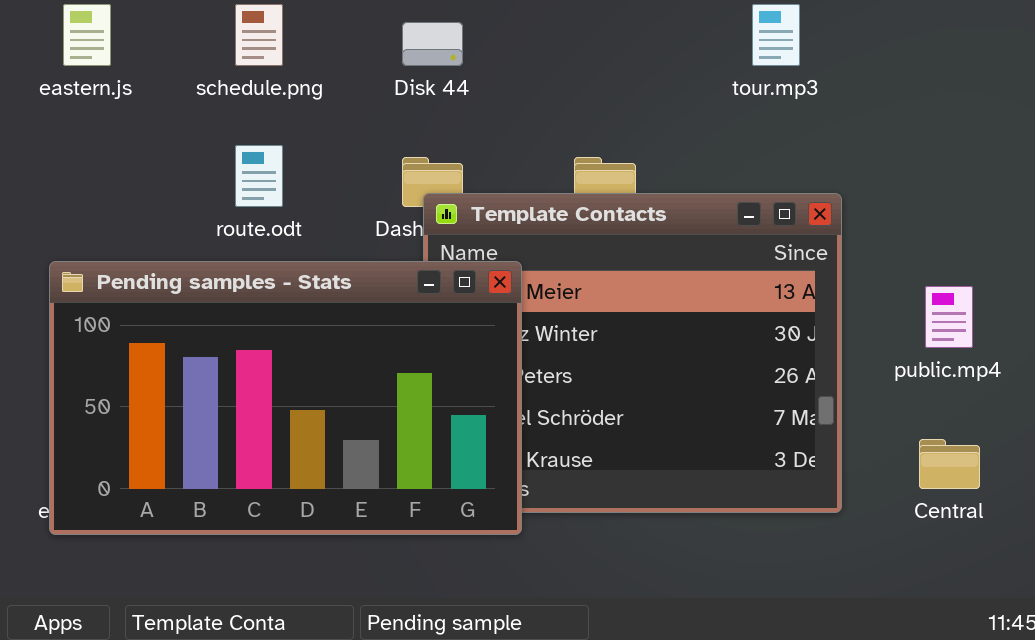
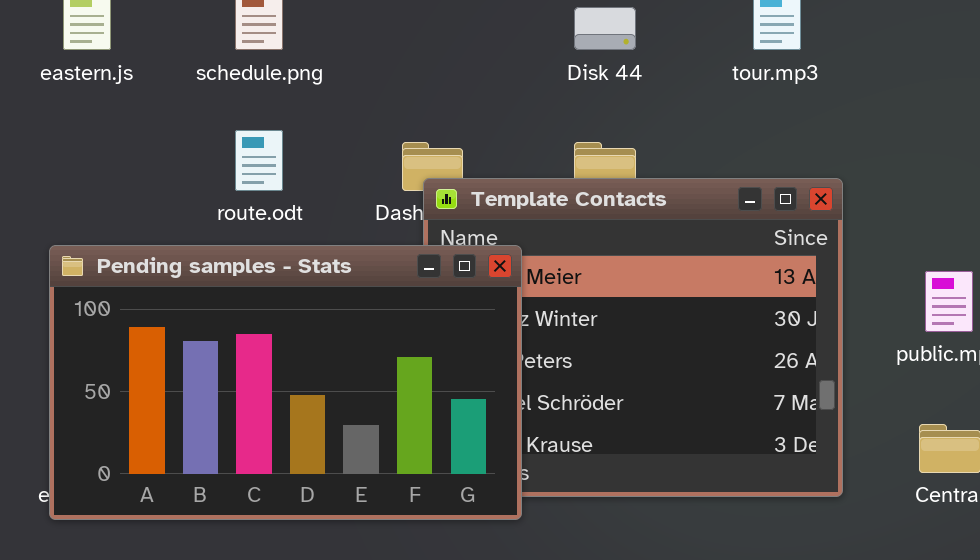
Disk 44: [402,22,463,66] -> [574,7,636,50], moved

